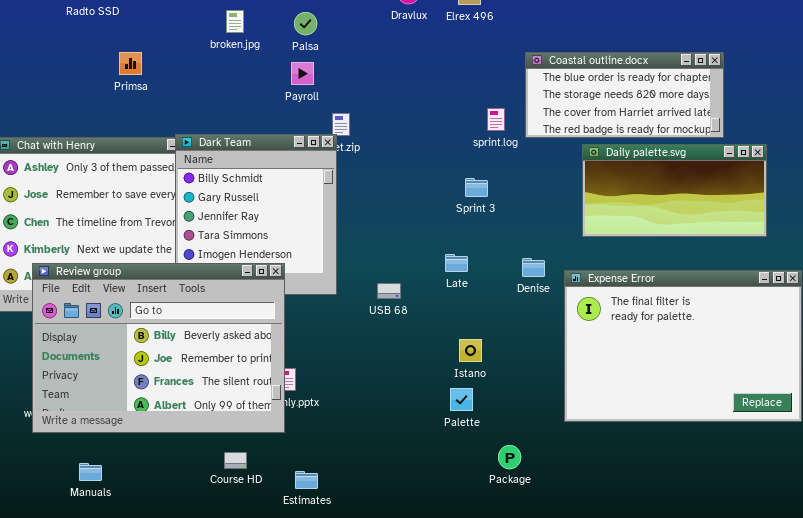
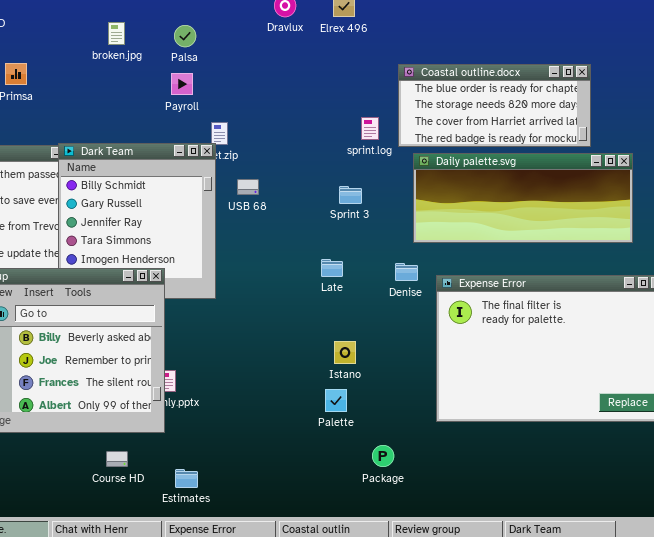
Daily palette.svg: [582,144,767,237] -> [413,153,633,243], resized
USB 68: [377,283,401,299] -> [237,179,259,195], moved

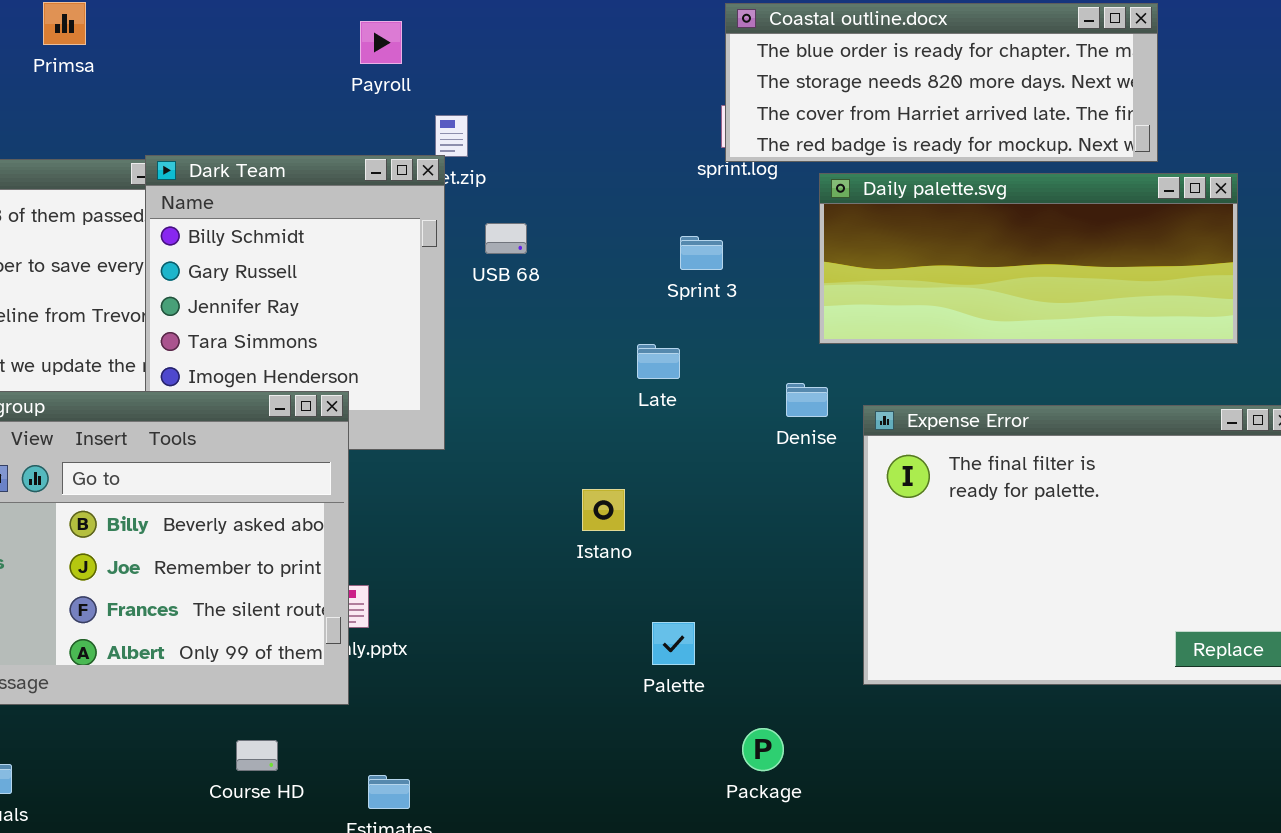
Coastal outline.docx: [398,64,591,147] -> [725,3,1158,162], resized
Late: [321,259,343,277] -> [637,344,680,379], moved
Istano: [334,341,356,364] -> [582,489,625,531], moved

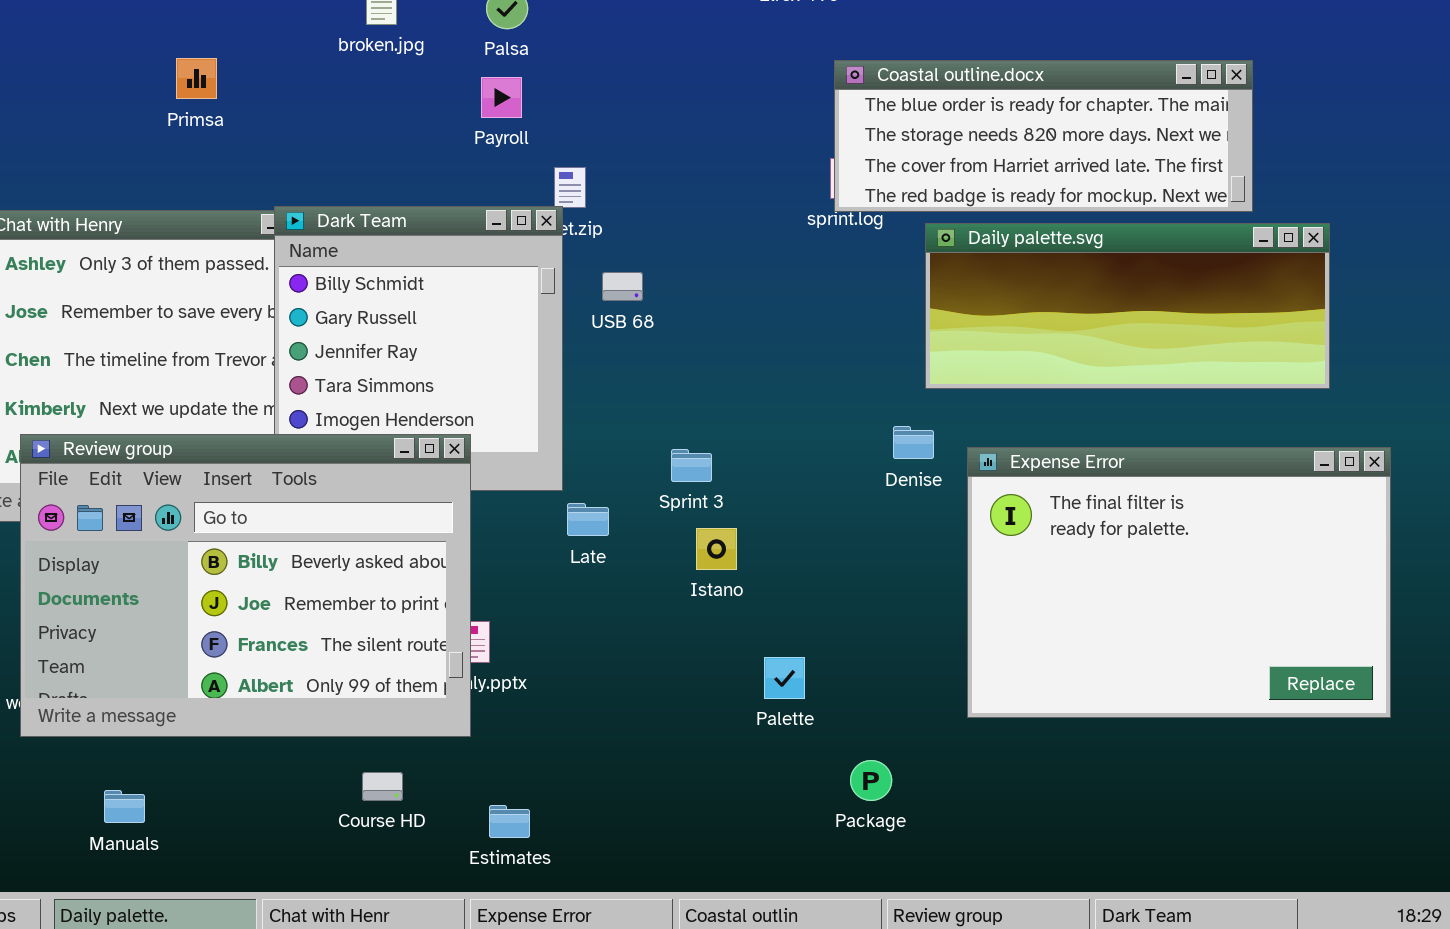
Sprint 3: [680,236,723,270] -> [671,449,712,482], moved
Late: [637,344,680,379] -> [567,503,609,536], moved

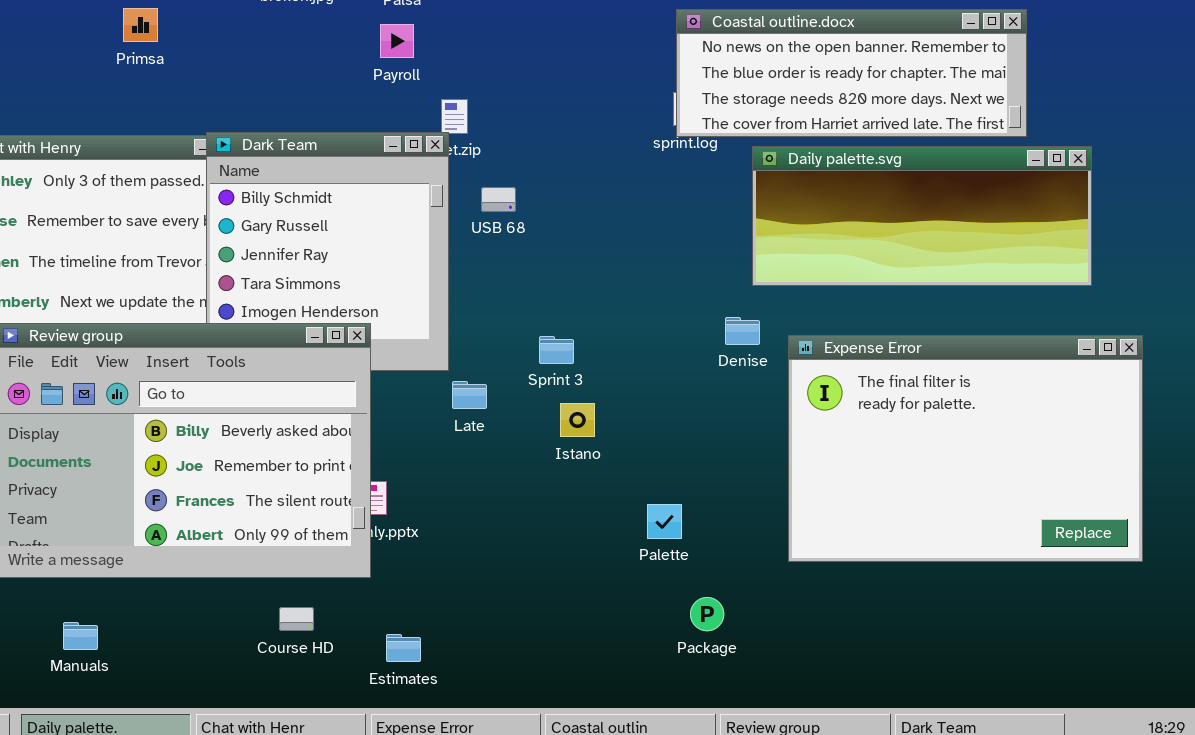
Coastal outline.docx: [834,60,1253,212] -> [676,9,1027,137], scrolled up 1 row
Palette: [764,657,805,699] -> [647,504,682,539], moved

